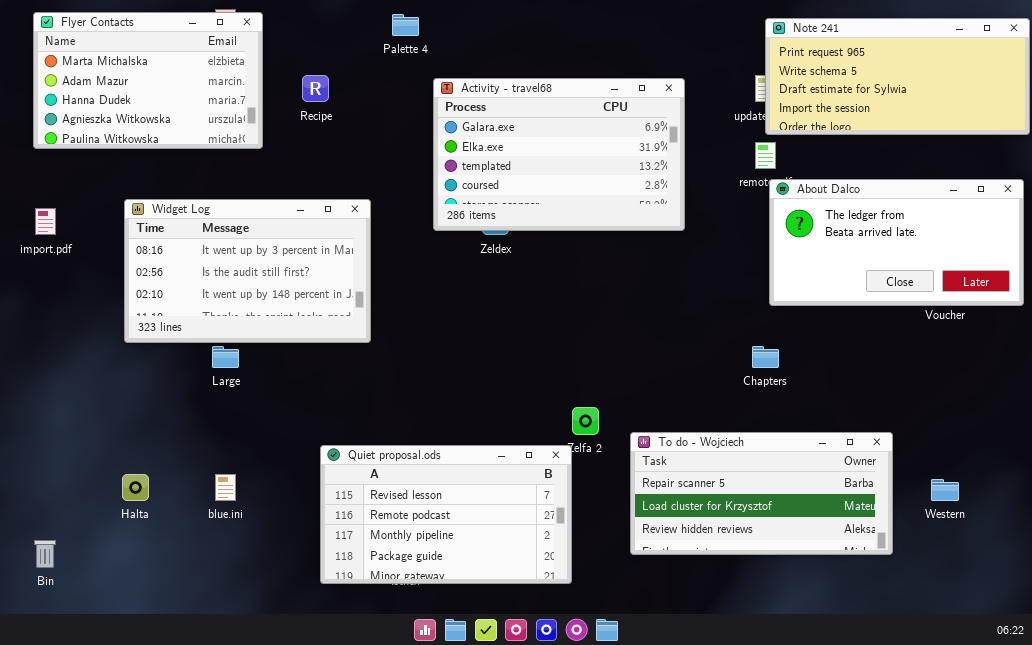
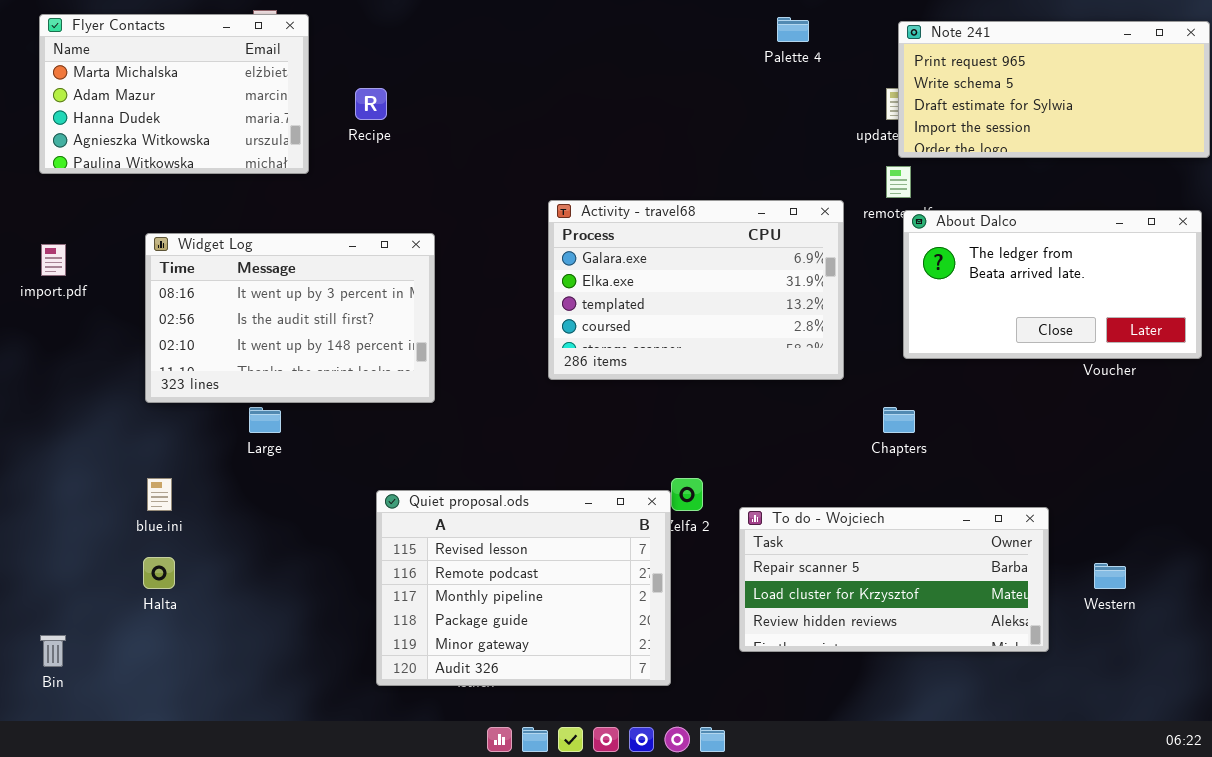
Palette 4: [392,14,419,36] -> [777,17,809,42], moved
Activity - travel68: [433,78,685,231] -> [548,200,844,380], moved
Quiet proposal.ods: [320,445,572,584] -> [376,490,671,686], resized
blue.ini: [215,474,236,501] -> [147,478,172,511], moved

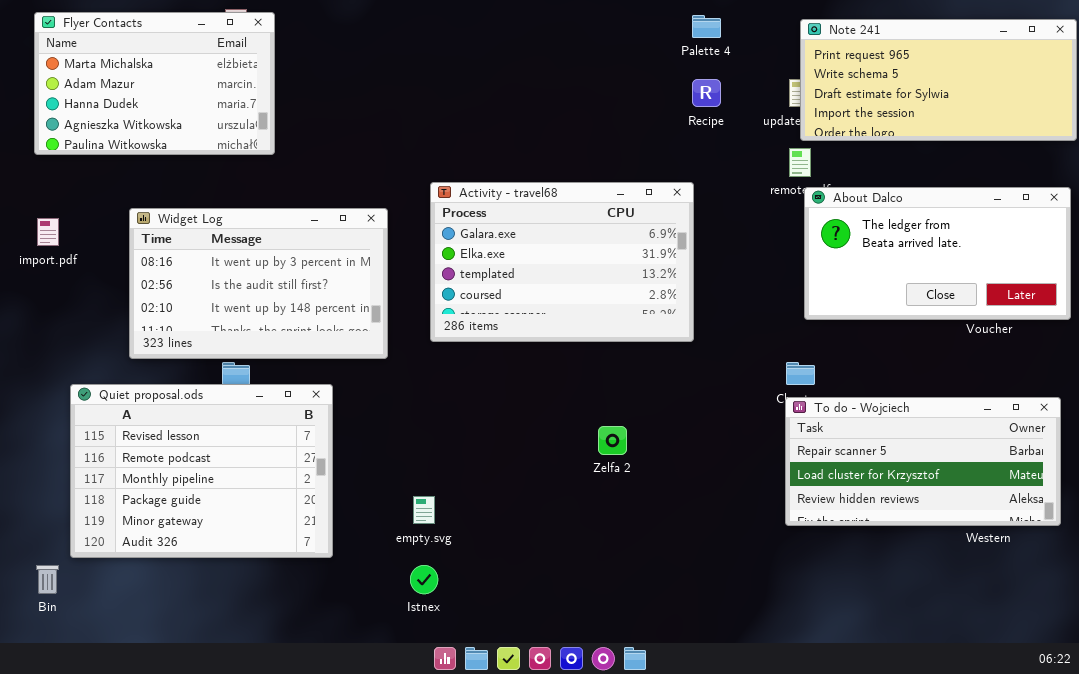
Recipe: [355,88,387,120] -> [692,79,721,107], moved
Activity - travel68: [548,200,844,380] -> [430,182,694,342], moved
Quiet proposal.ods: [376,490,671,686] -> [70,384,333,558], moved
To do - Wojciech: [739,507,1049,652] -> [785,397,1061,526], moved

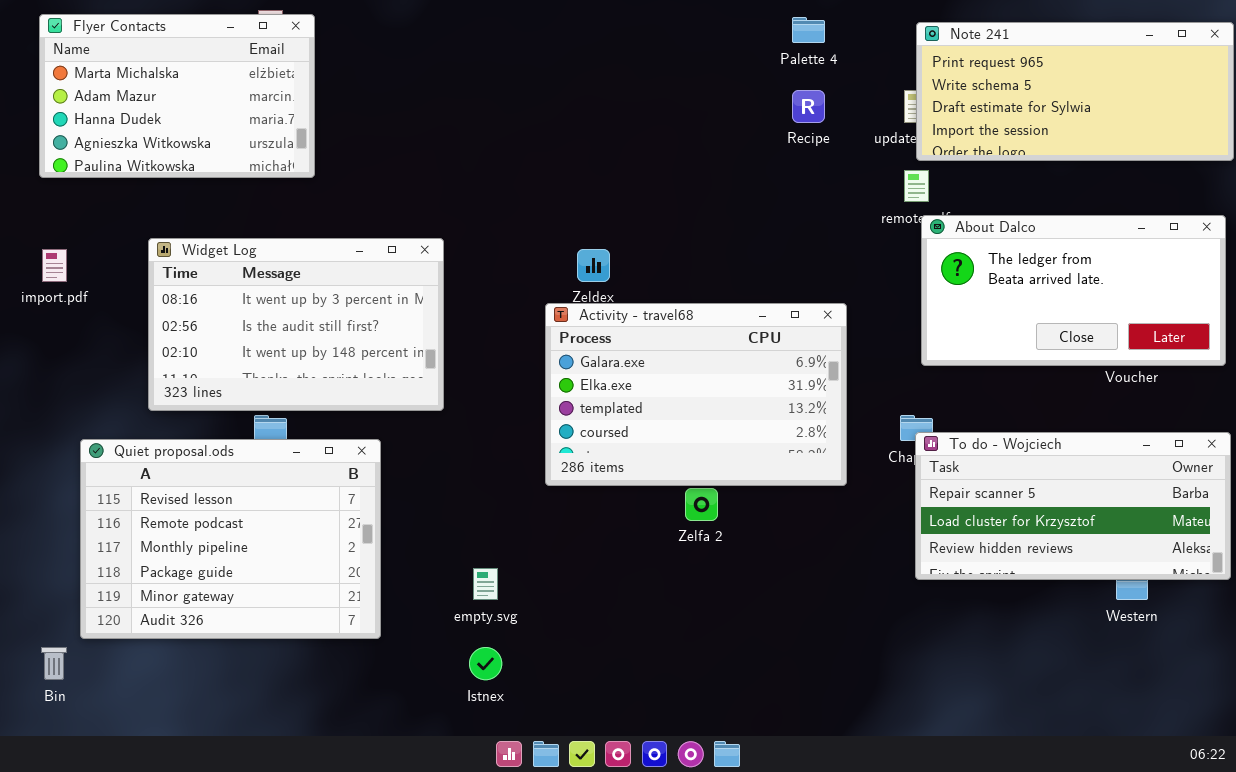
Activity - travel68: [430,182,694,342] -> [545,303,847,486], moved
To do - Wojciech: [785,397,1061,526] -> [915,432,1231,580], moved

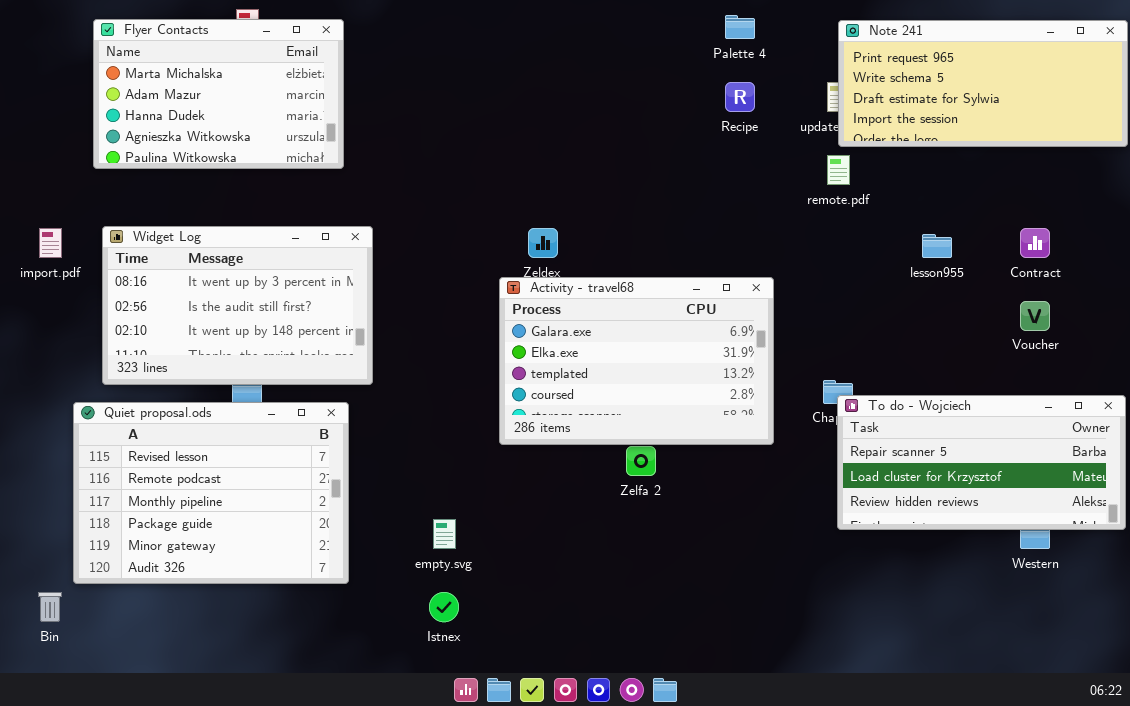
Flyer Contacts: [39,14,315,178] -> [93,19,344,169], moved
About Dalco: [921,215,1226,366] -> none, closed
Widget Log: [148,238,444,411] -> [102,226,373,385], moved

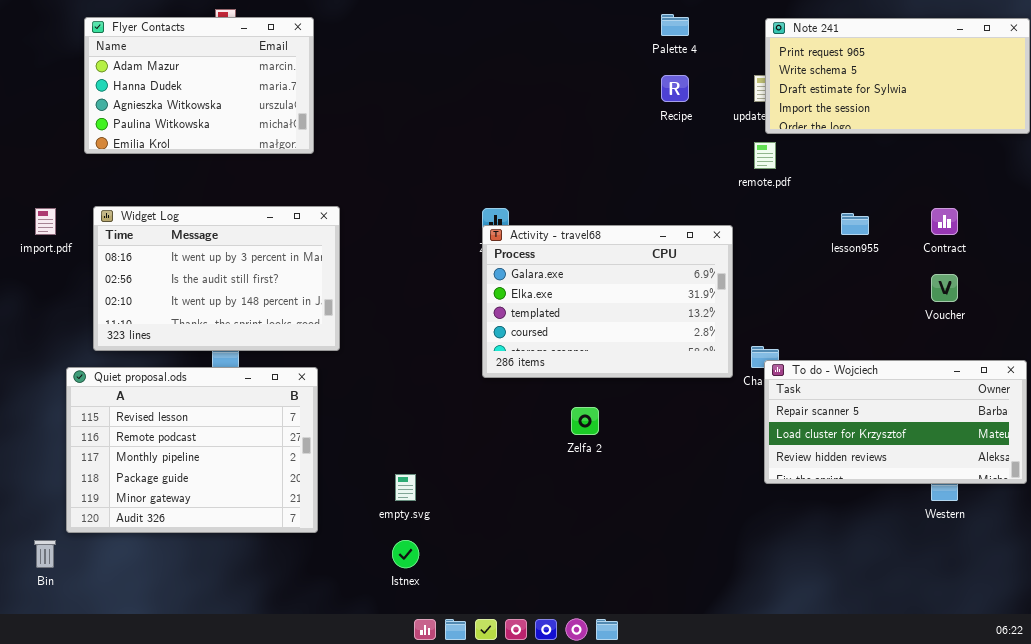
Flyer Contacts: [93,19,344,169] -> [84,17,314,154], scrolled down 1 row
Activity - travel68: [499,277,774,445] -> [482,225,733,378], moved

